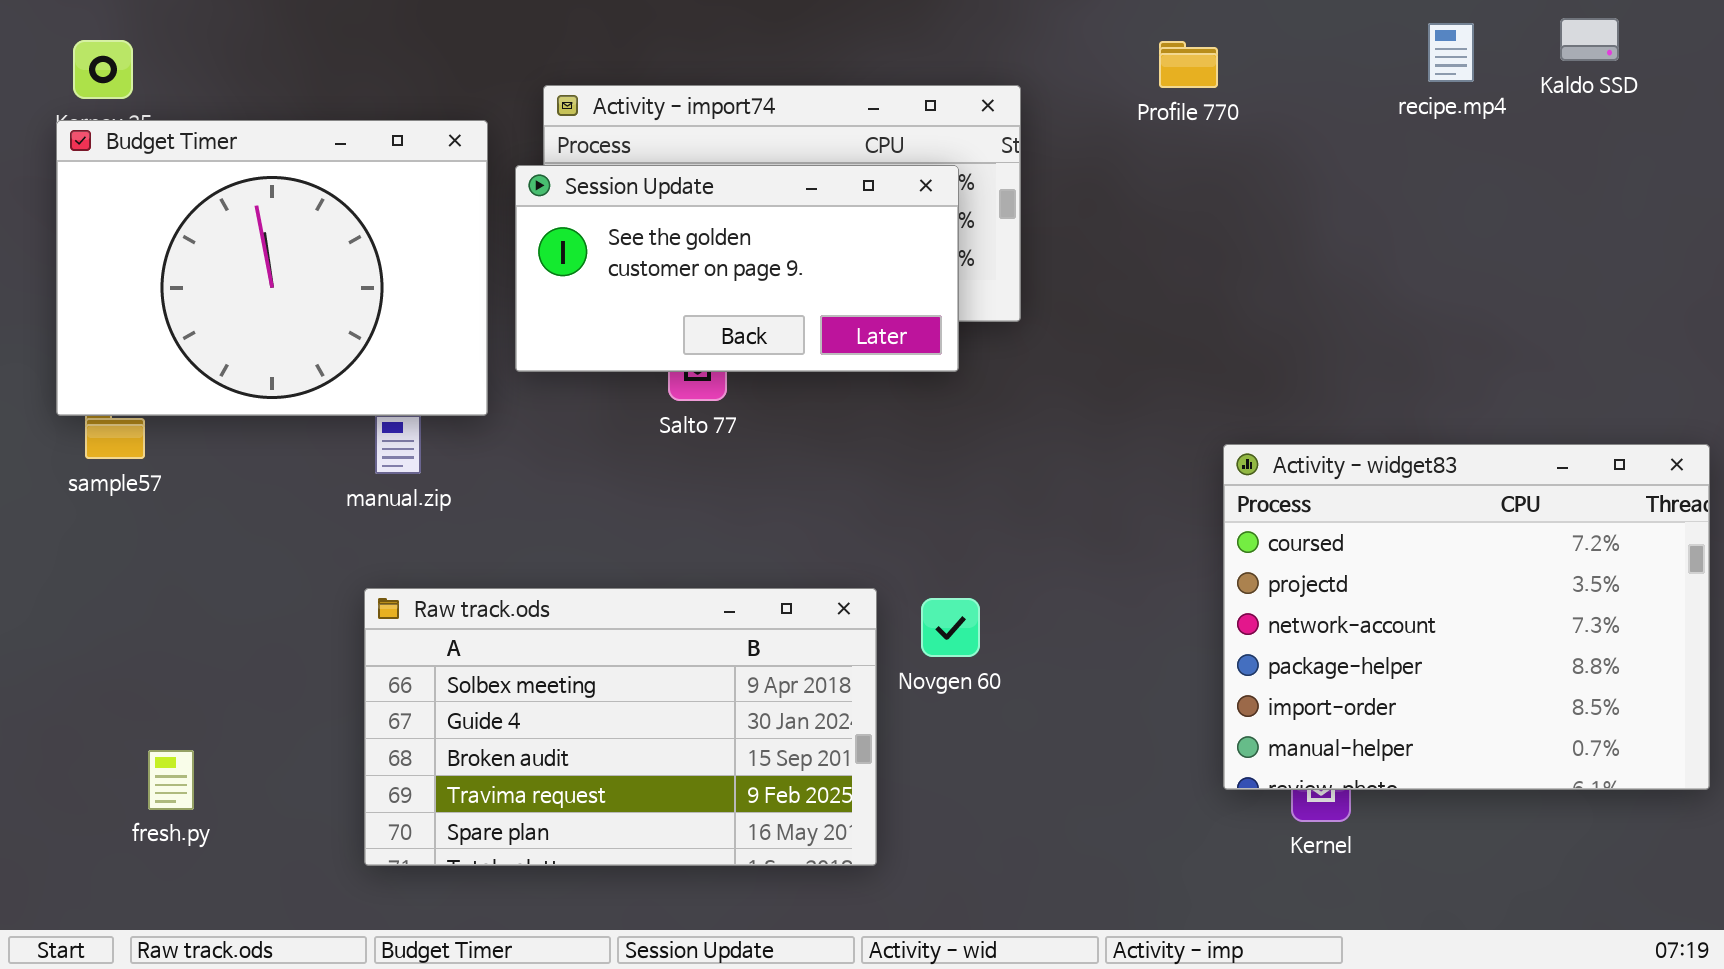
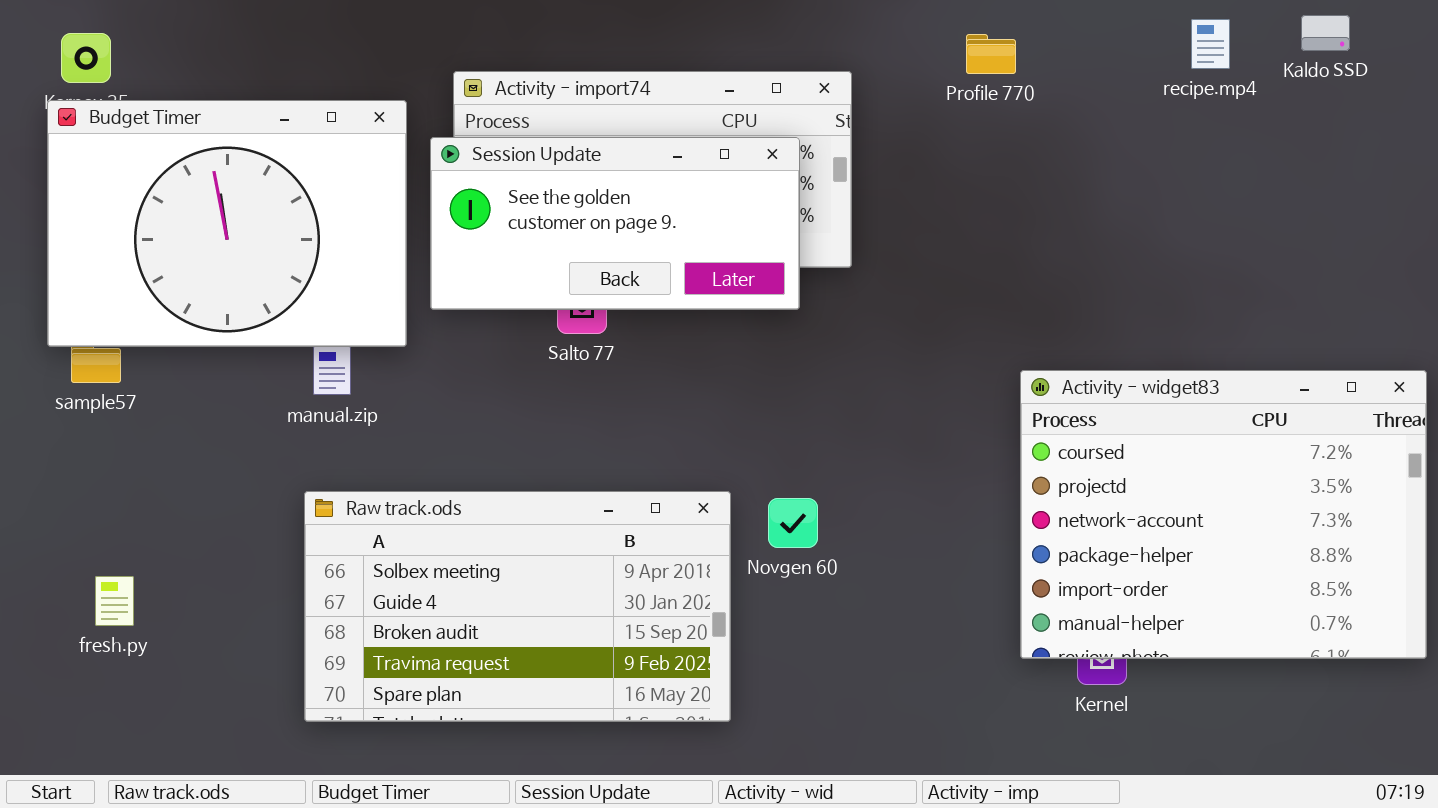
fresh.py: [148,750,194,810] -> [95,576,134,626], moved

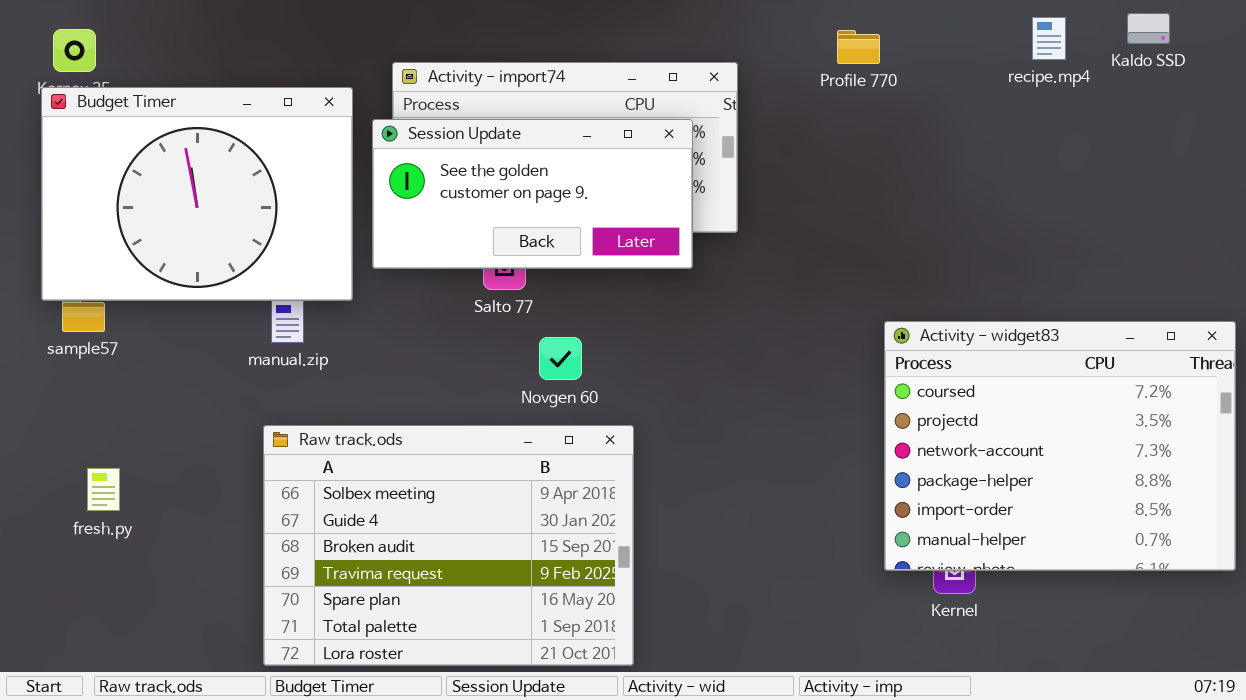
Raw track.ods: [304,491,731,722] -> [263,425,634,666], resized
Novgen 60: [768,498,818,548] -> [539,337,582,380], moved
fresh.py: [95,576,134,626] -> [87,468,120,511], moved

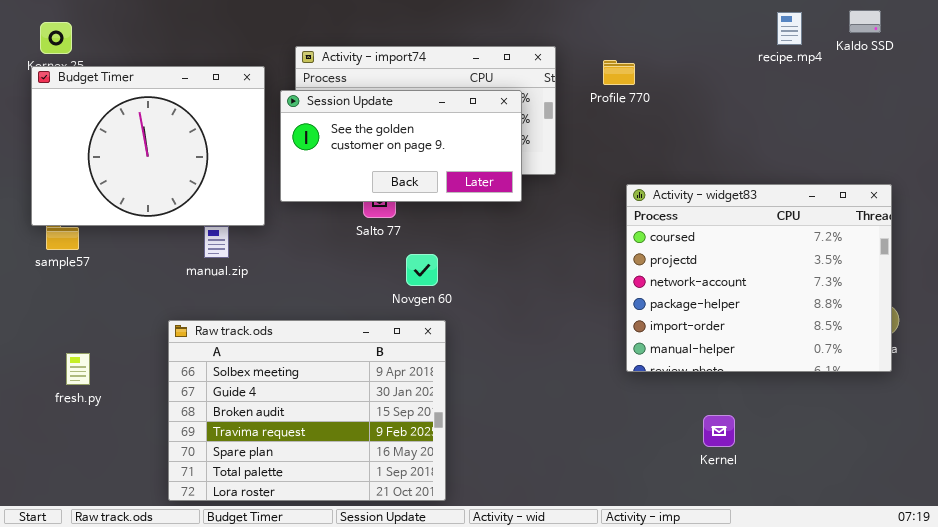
Profile 770: [837,30,880,64] -> [603,60,635,85], moved
Activity - widget83: [884,321,1236,571] -> [626,184,892,372], moved
Raw track.ods: [263,425,634,666] -> [168,320,446,501], moved

